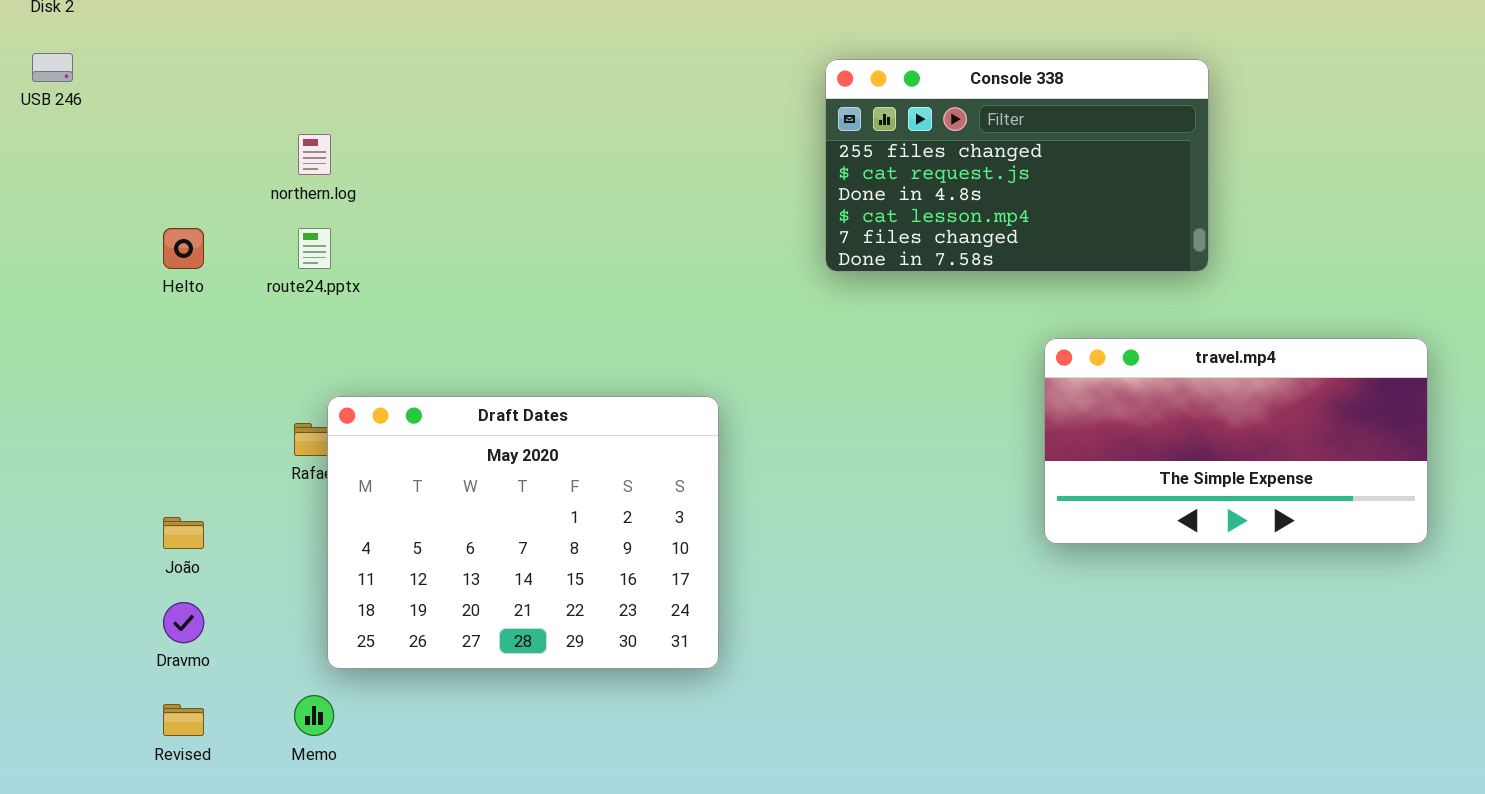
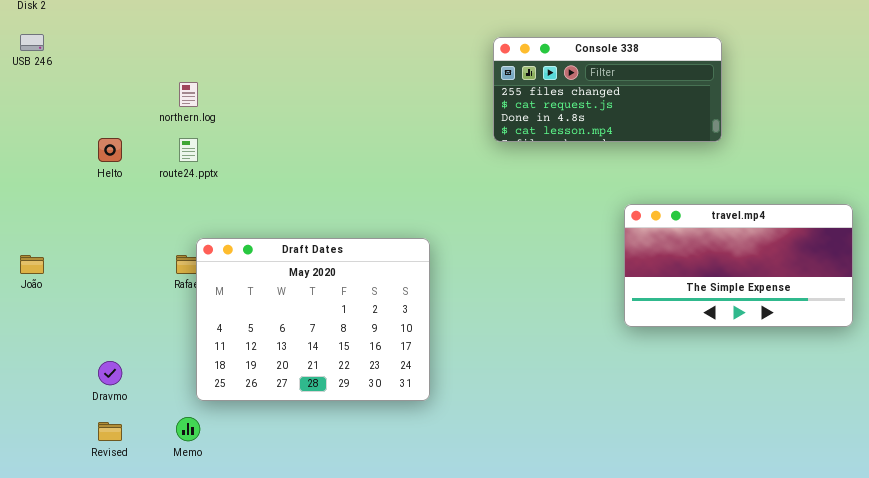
Console 338: [825,59,1209,272] -> [493,37,722,142], resized
João: [163,517,204,549] -> [20,255,44,274], moved

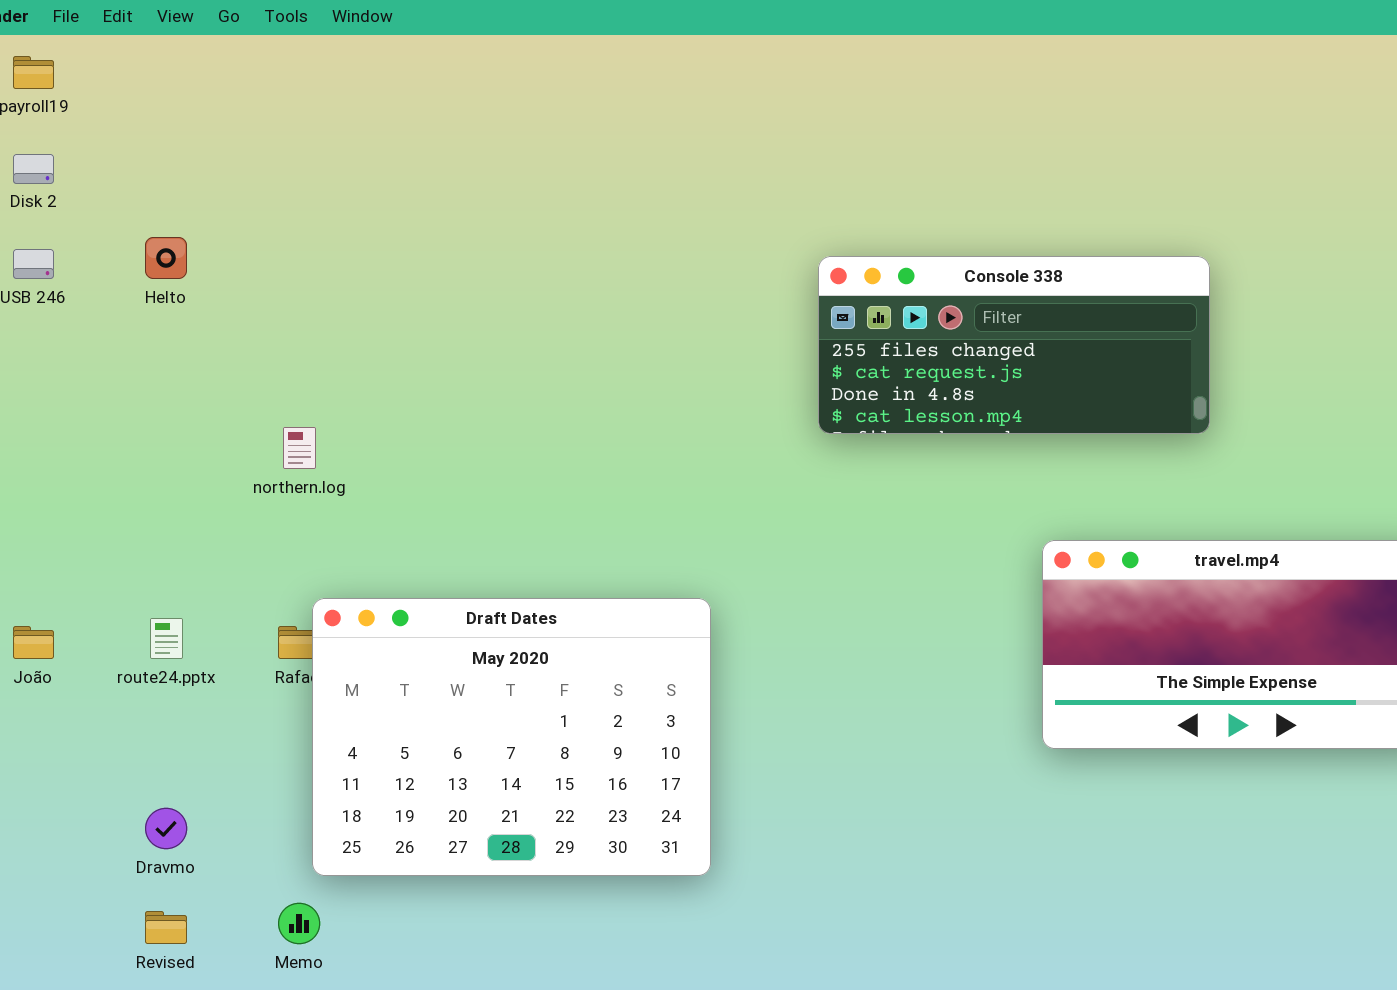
northern.log: [179,82,198,107] -> [283,427,316,469], moved
Helto: [98,138,122,162] -> [145,237,187,279], moved
route24.pptx: [179,138,198,162] -> [150,618,183,659], moved

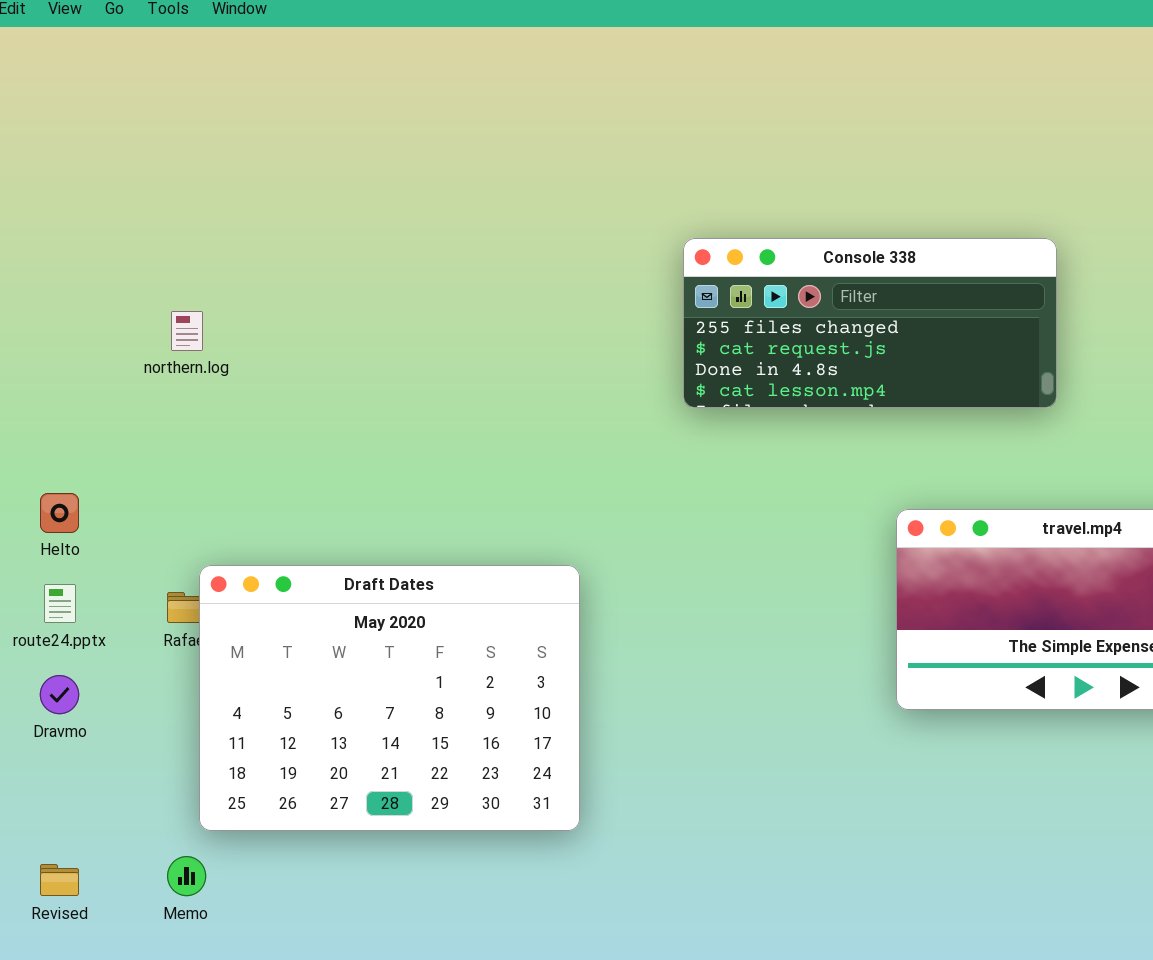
Helto: [145,237,187,279] -> [40,493,79,533], moved
northern.log: [283,427,316,469] -> [171,311,203,351], moved
Dravmo: [145,808,187,849] -> [40,675,79,714], moved

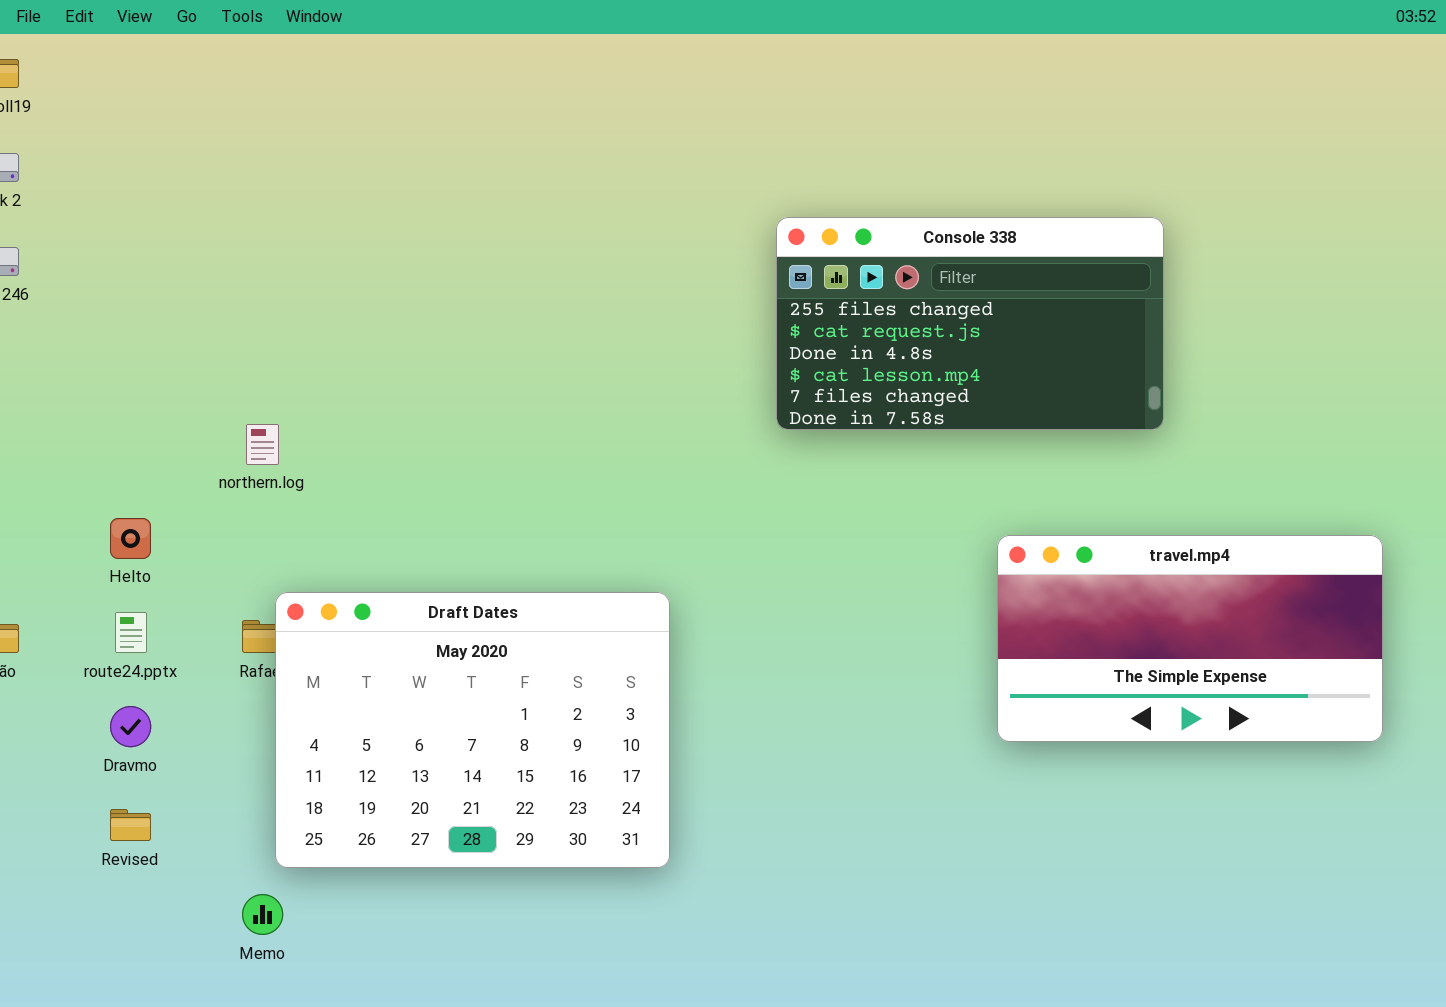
Console 338: [683,238,1057,408] -> [776,217,1164,430], resized
northern.log: [171,311,203,351] -> [246,424,279,465], moved
Revised: [40,864,79,896] -> [110,809,151,841], moved

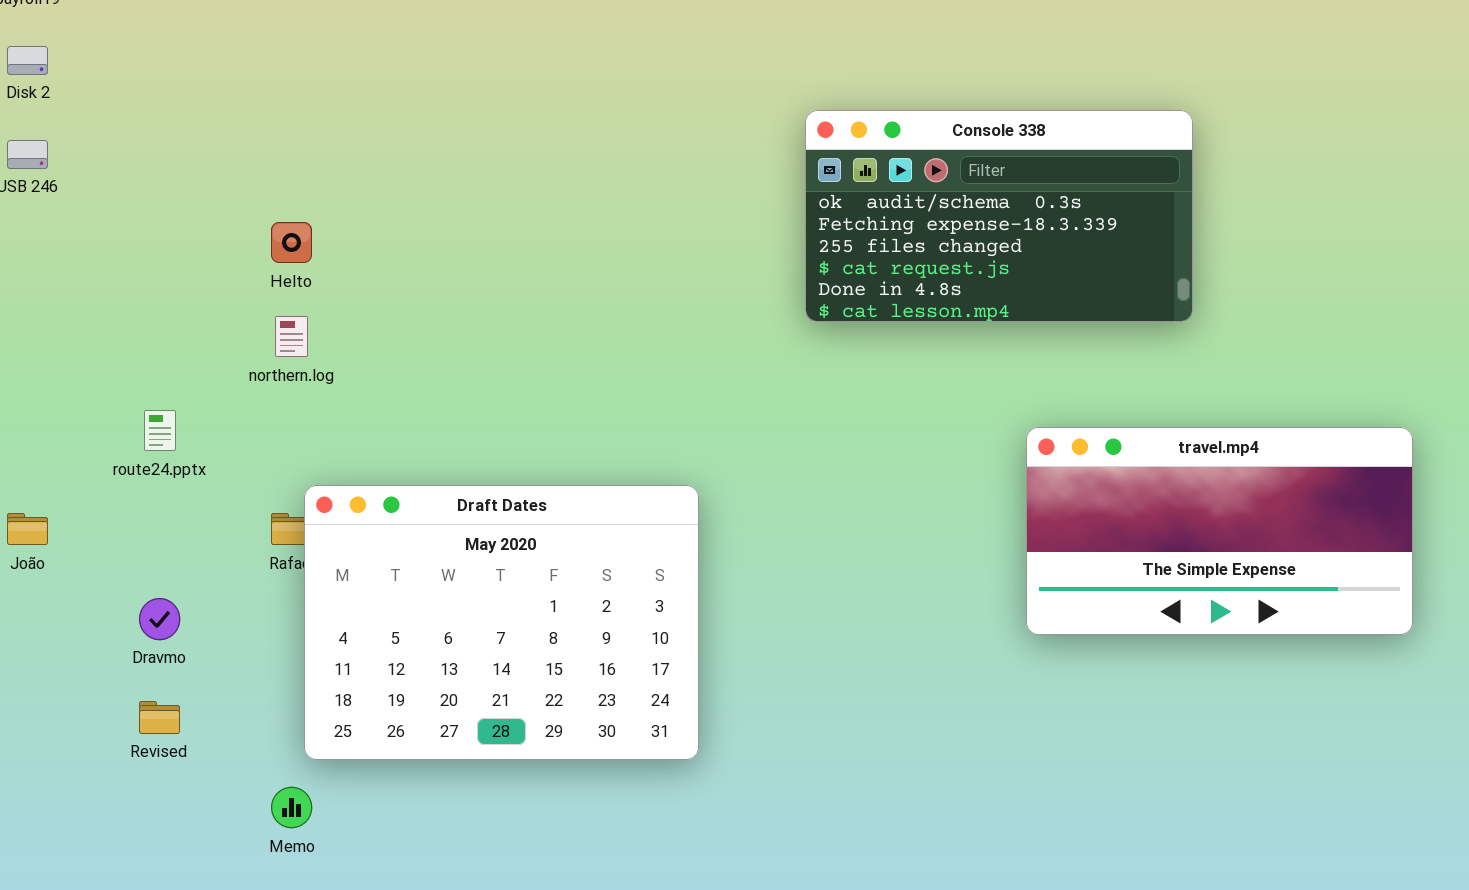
Console 338: [776,217,1164,430] -> [805,110,1193,322], scrolled up 2 rows
Helto: [110,518,151,559] -> [271,222,312,263], moved
route24.pptx: [115,612,147,653] -> [144,410,176,451], moved

